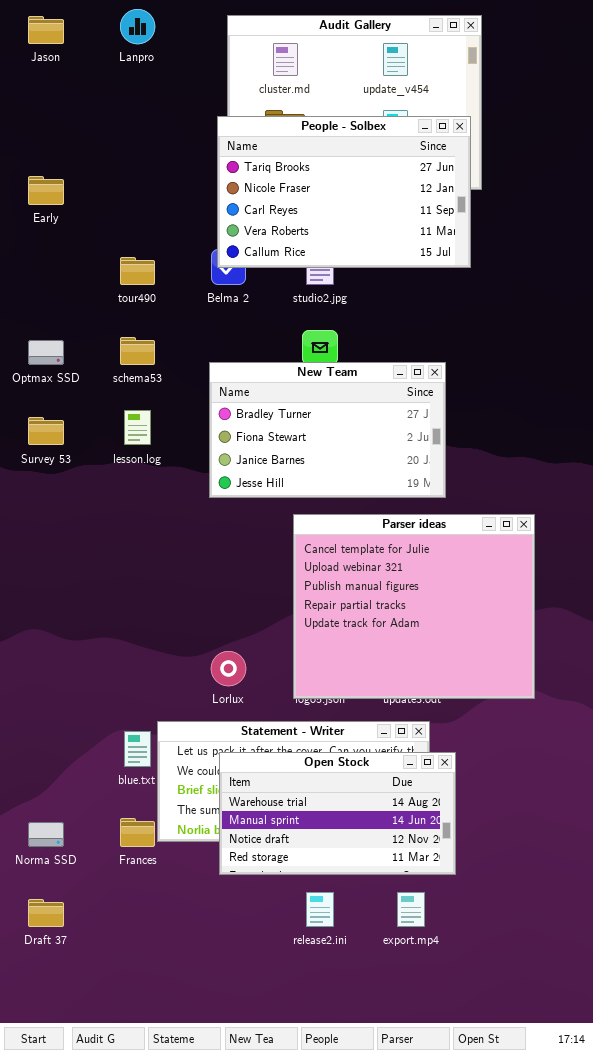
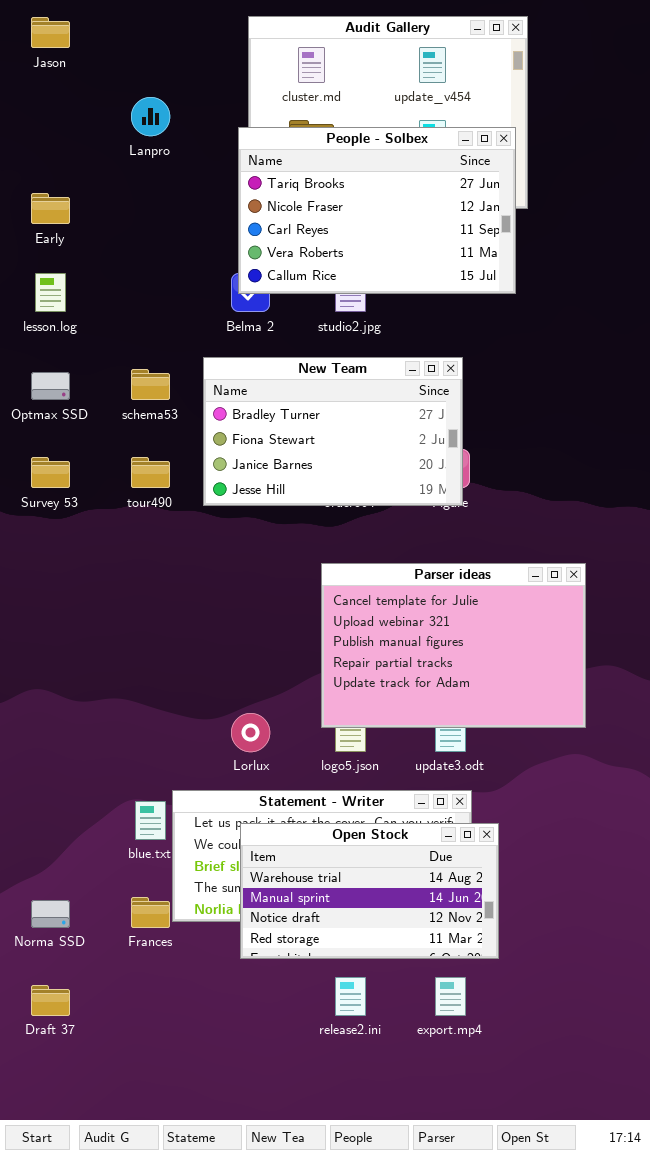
Lanpro: [120,9,155,44] -> [131,97,170,136], moved
tour490: [120,257,155,285] -> [131,457,170,488], moved
New Team: [209,362,446,498] -> [203,357,463,506], moved
lesson.log: [124,410,151,445] -> [35,273,66,312], moved
Parser ideas: [293,514,535,699] -> [321,563,586,728], resized

